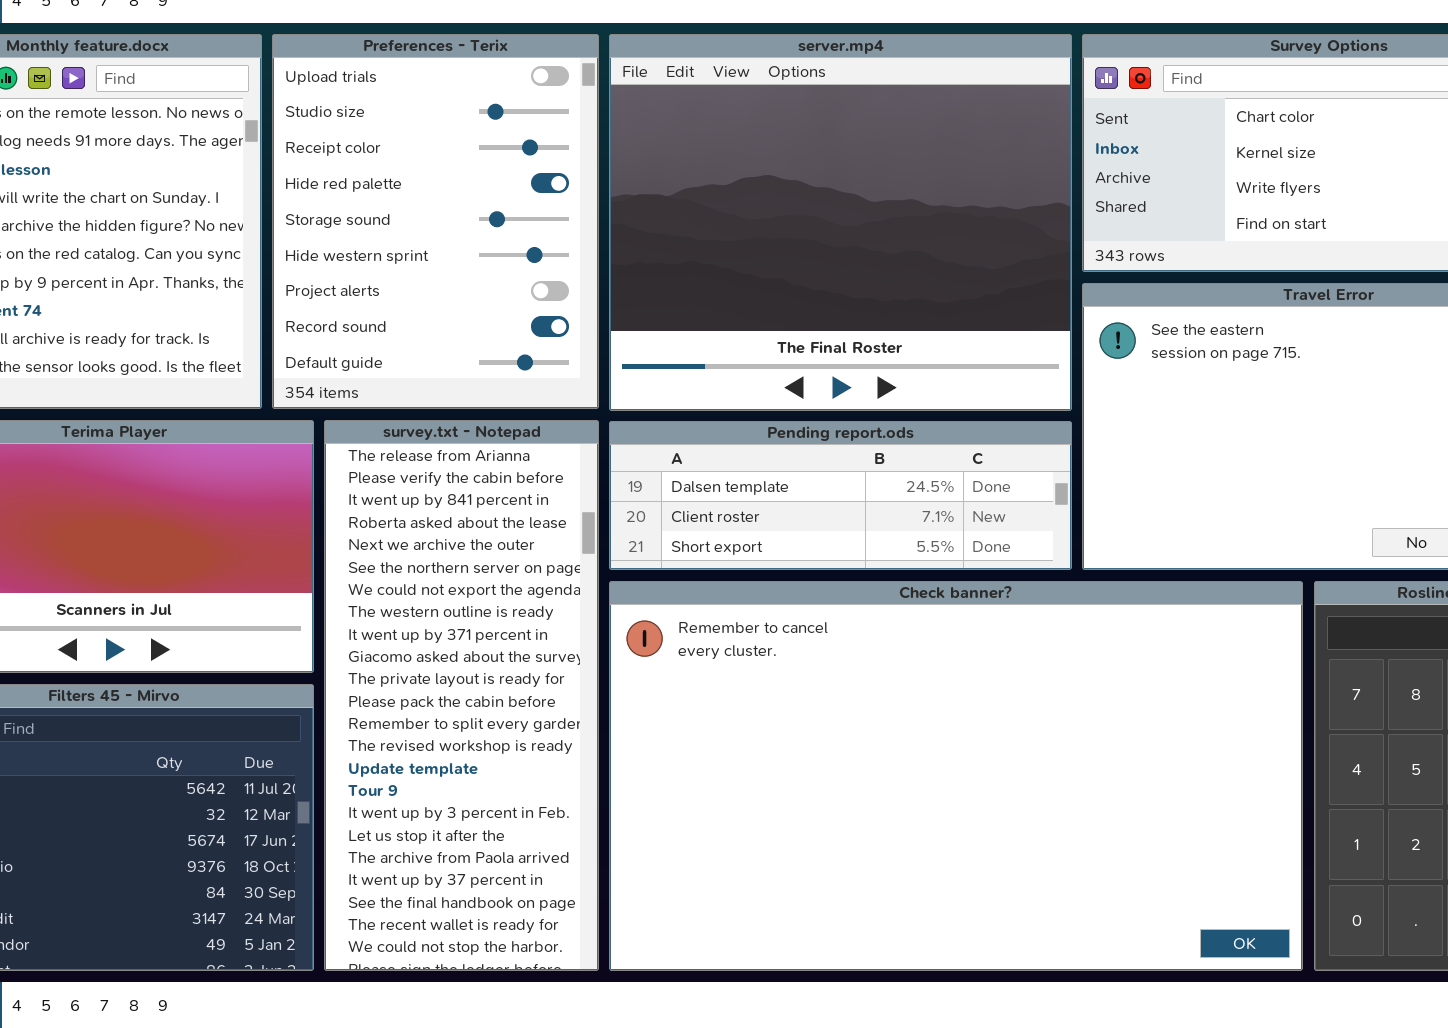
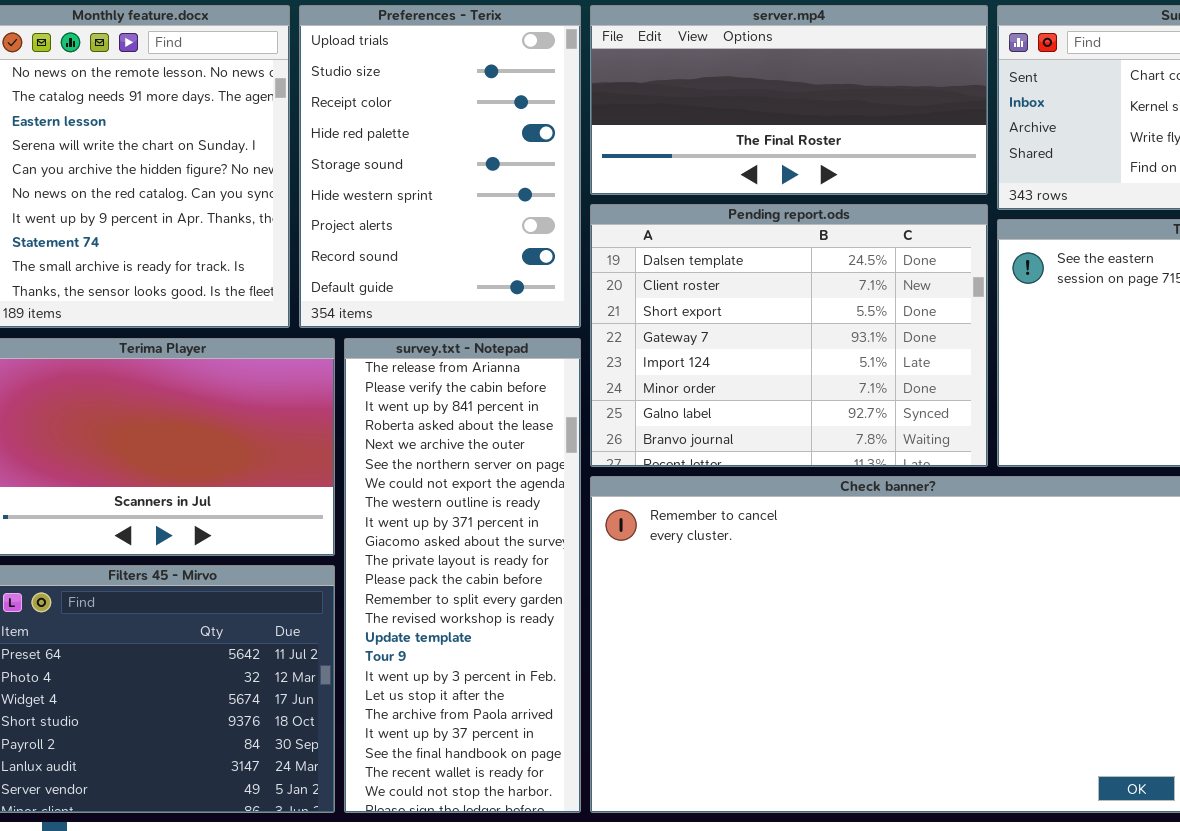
server.mp4: [609,34,1072,411] -> [590,5,988,195], resized
Pending report.ods: [609,421,1072,570] -> [590,204,988,467], resized

